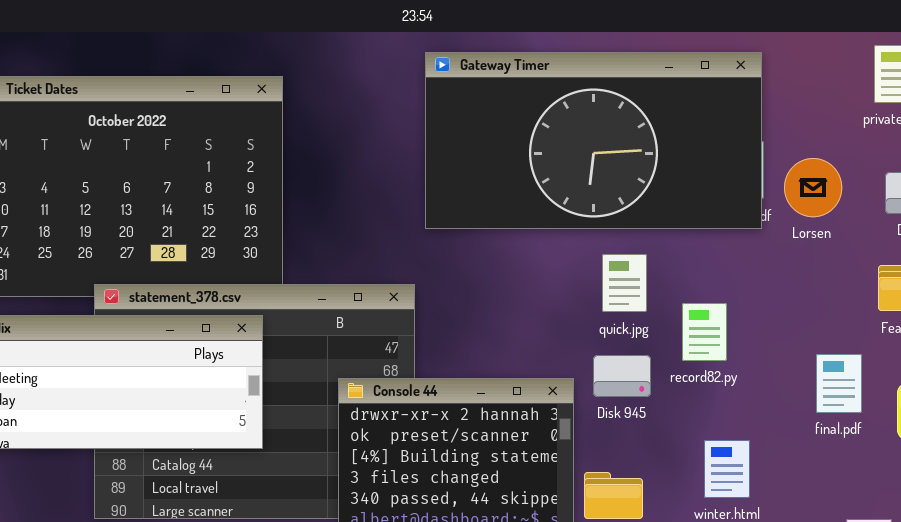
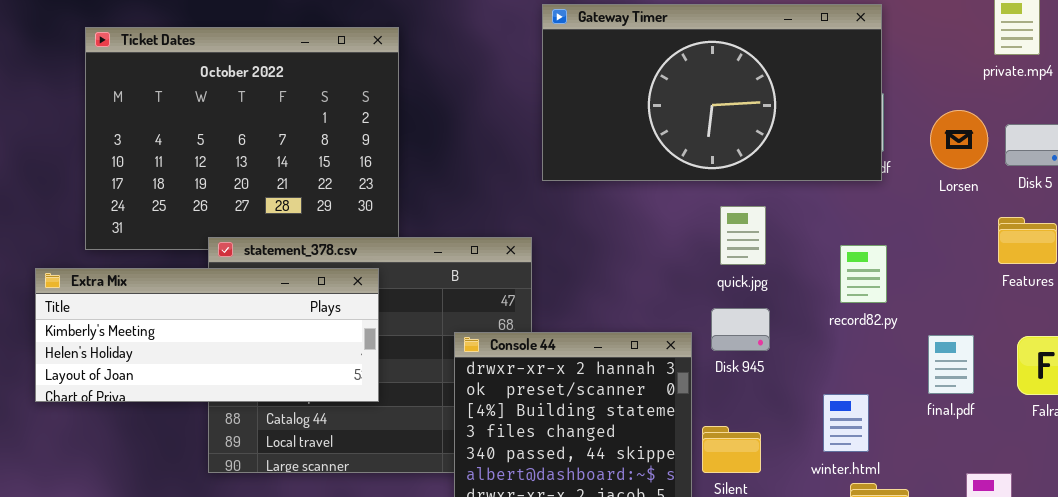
Lorsen: [784,158,842,217] -> [930,110,988,169], moved
record82.py: [682,303,727,361] -> [840,245,887,303], moved
final.pdf: [816,354,862,413] -> [928,335,974,394], moved

